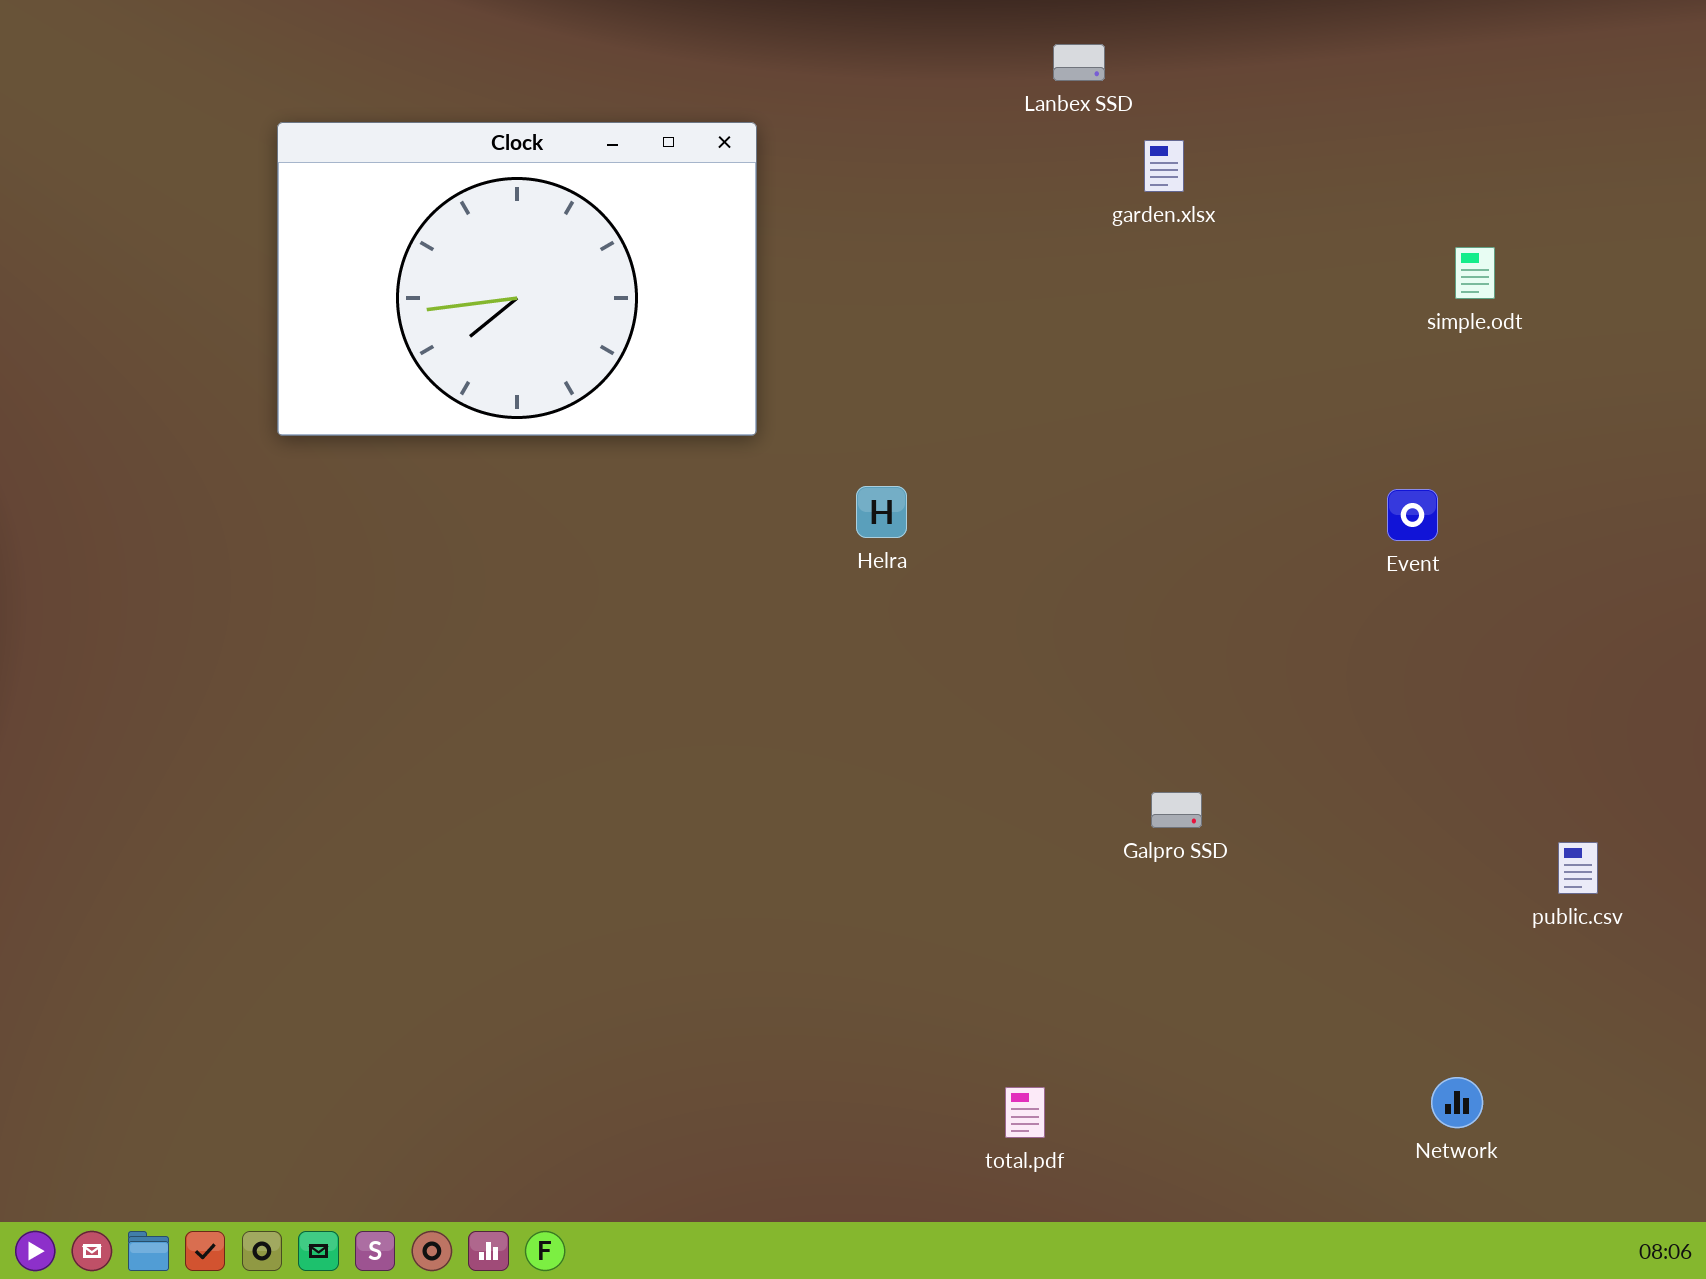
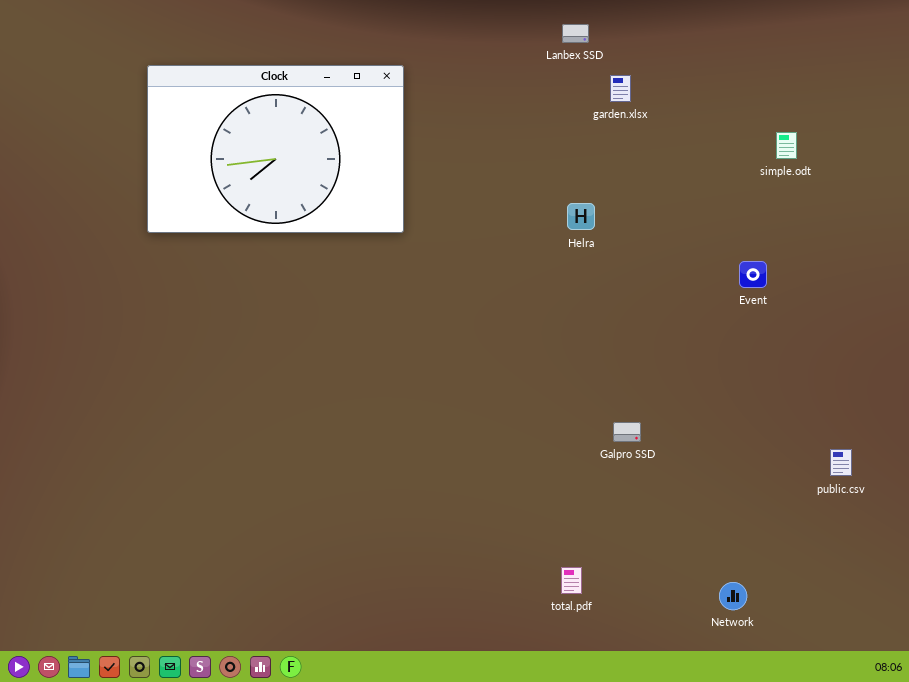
Helra: [856,486,907,538] -> [567,203,595,230], moved
Network: [1431,1077,1483,1128] -> [719,582,747,610], moved
total.pdf: [1005,1087,1045,1138] -> [561,567,582,594], moved

